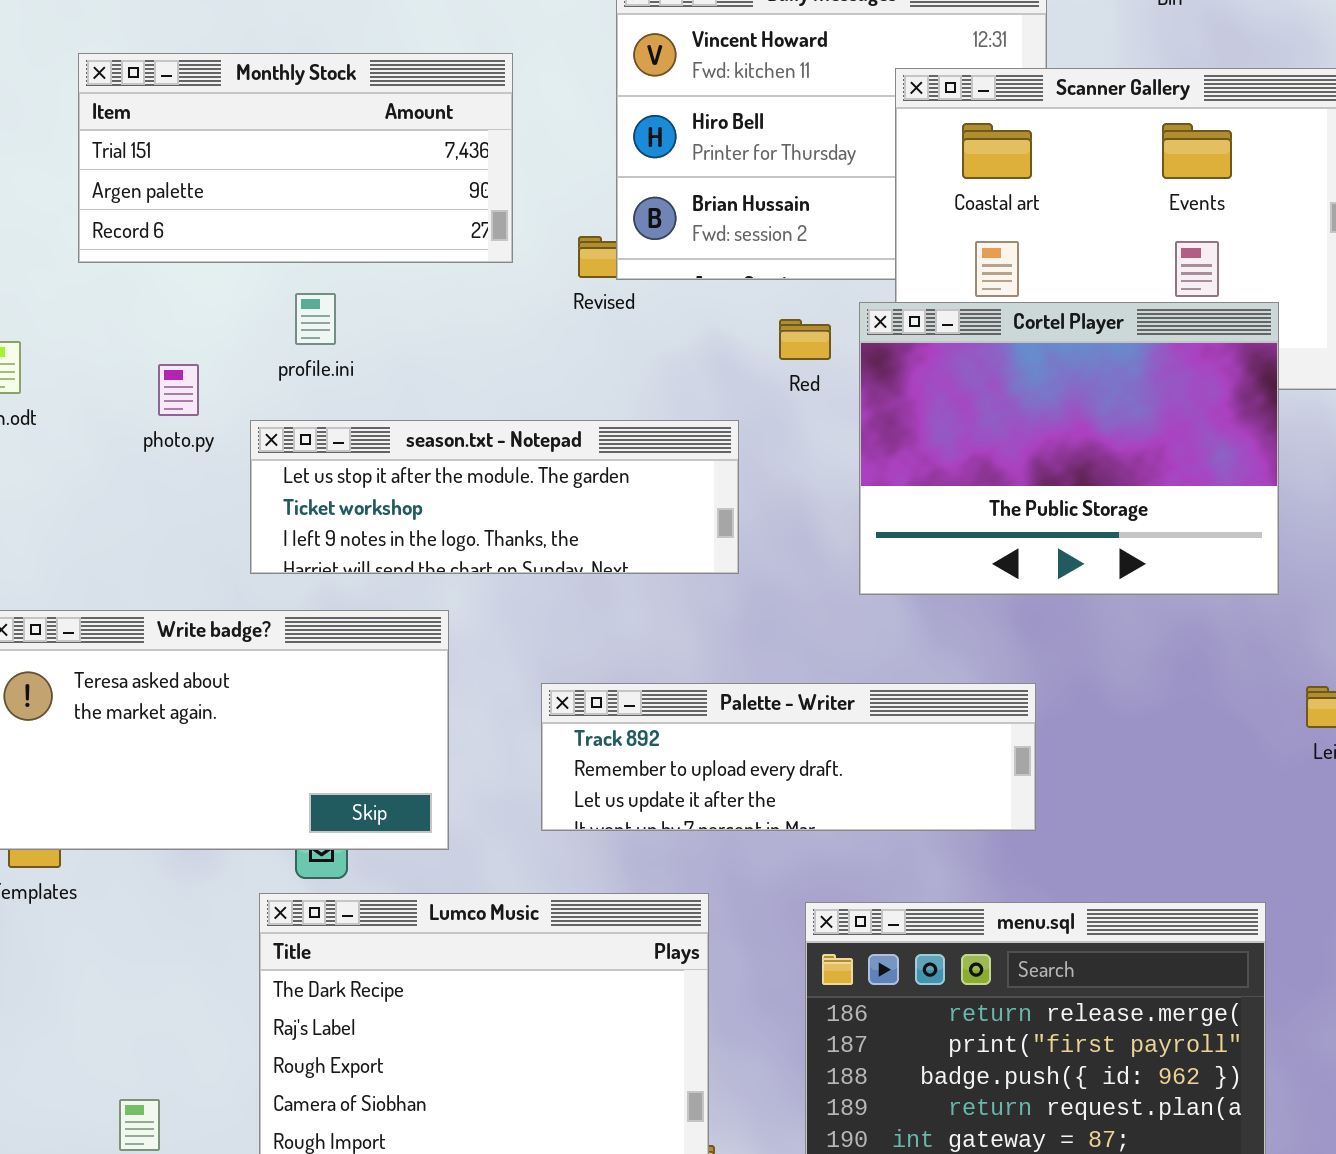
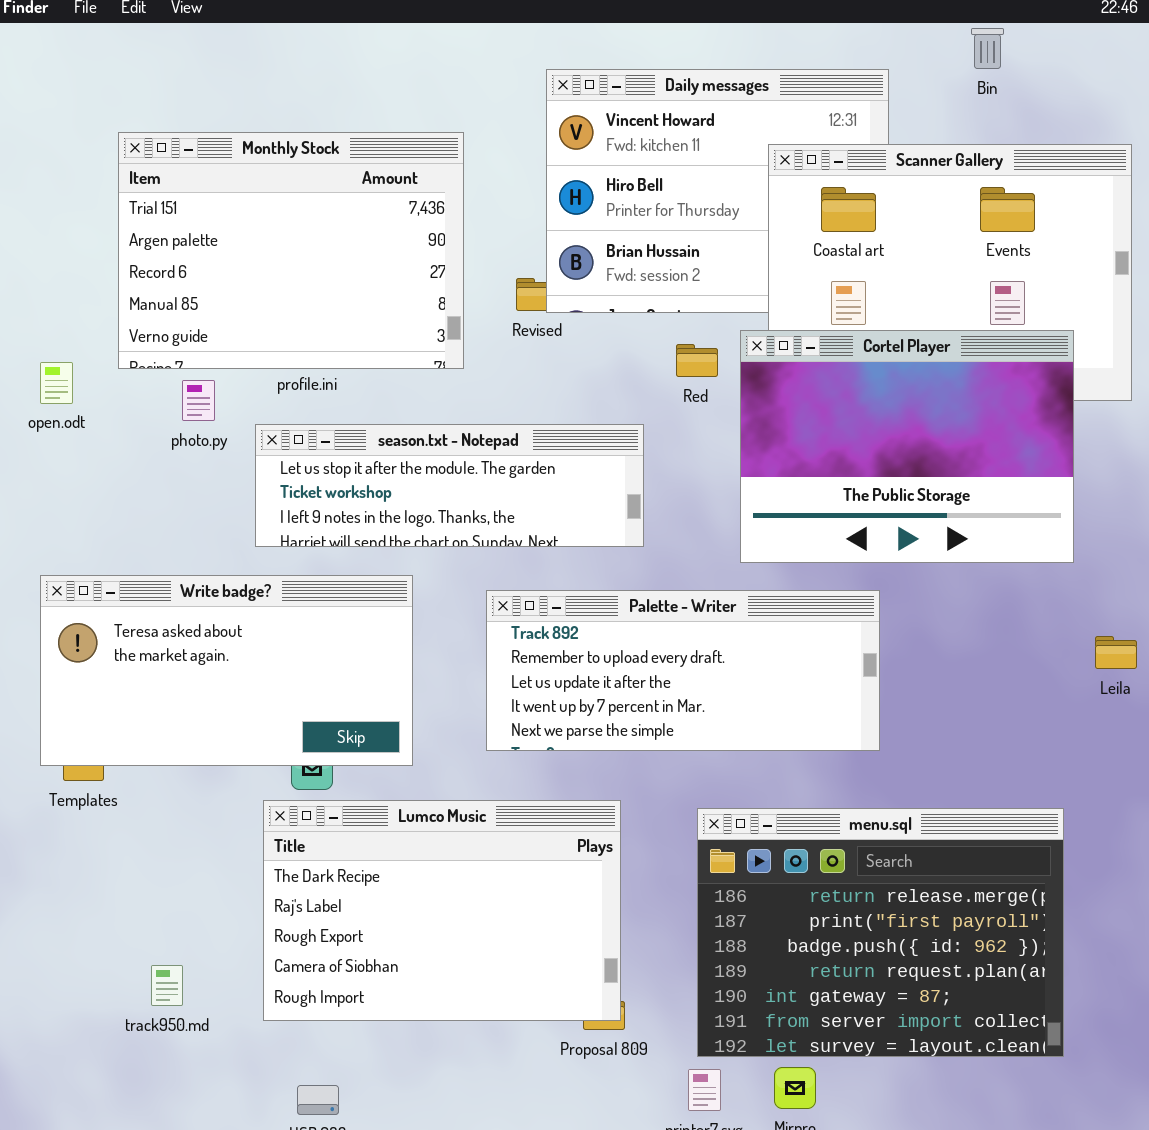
Monthly Stock: [78,53,513,263] -> [118,132,464,369], resized
Palette - Writer: [541,683,1036,831] -> [486,590,880,751], resized

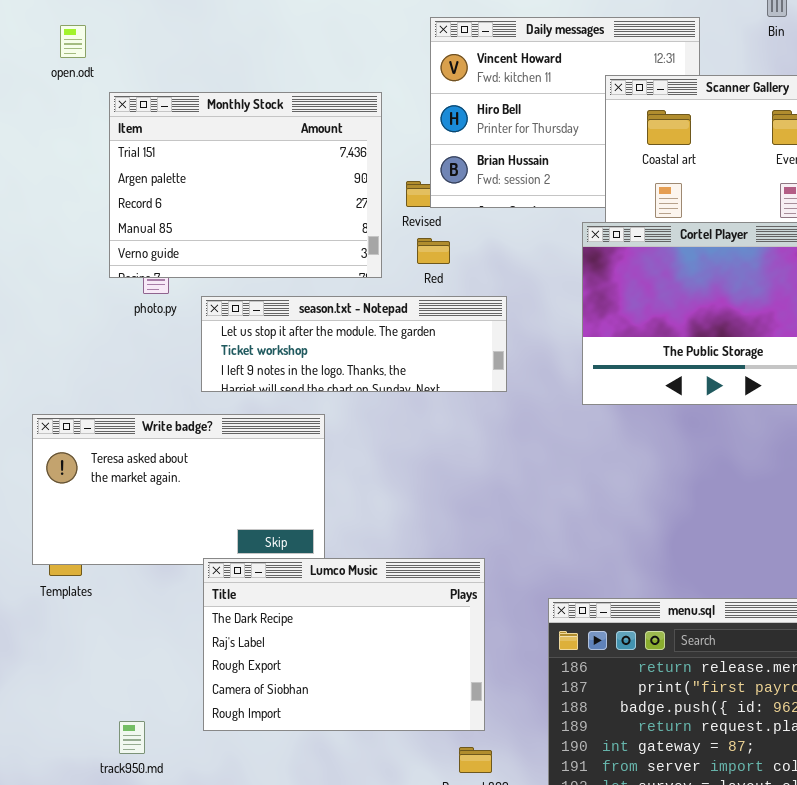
Monthly Stock: [118,132,464,369] -> [109,92,382,278], moved
Red: [676,344,718,377] -> [417,238,450,264], moved
open.odt: [40,362,73,404] -> [60,25,86,58], moved
Palette - Writer: [486,590,880,751] -> none, closed
Lumco Music: [263,800,621,1021] -> [203,558,485,731], moved

